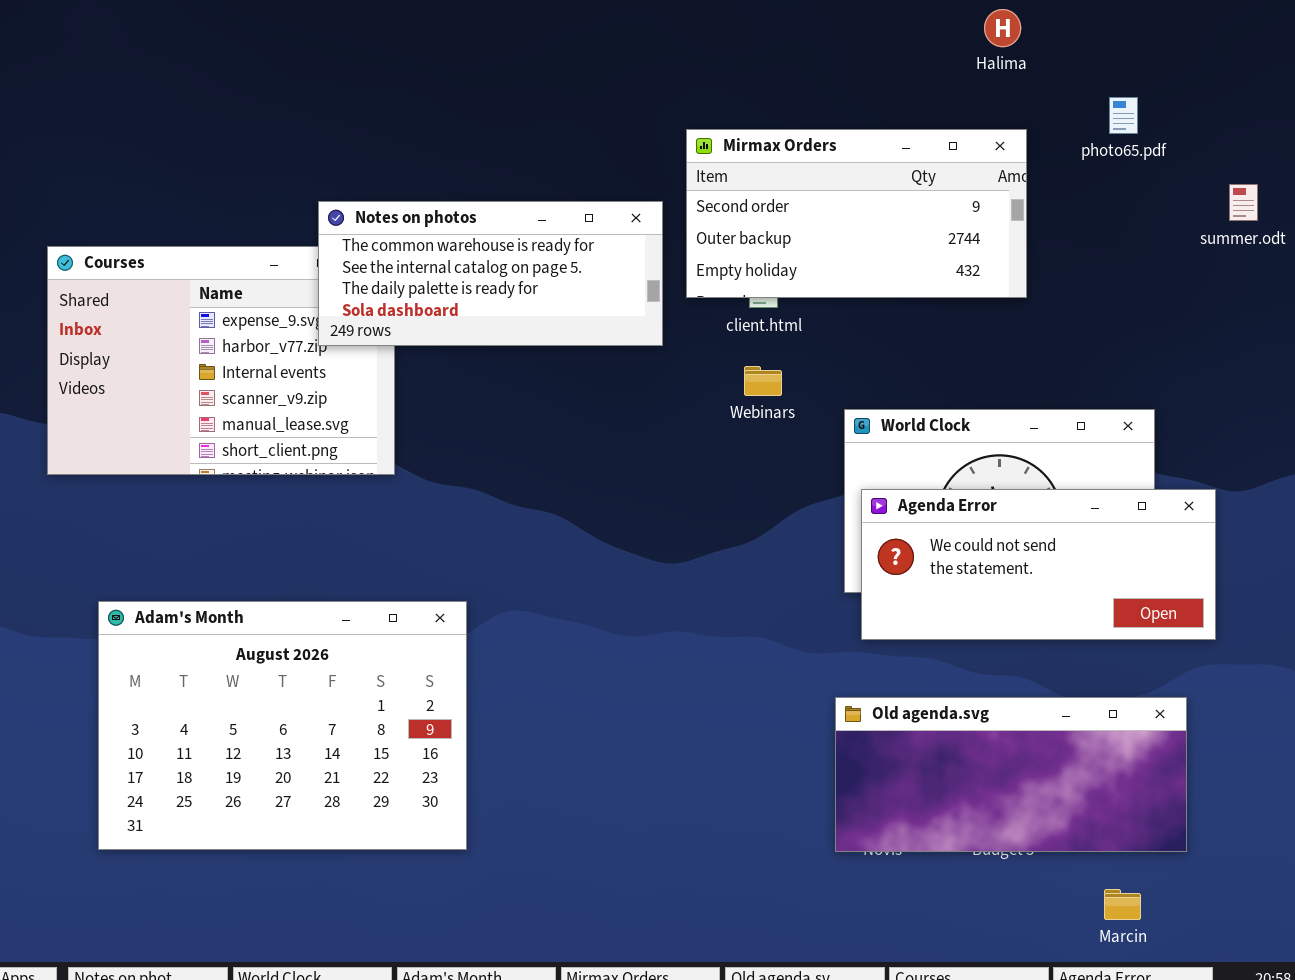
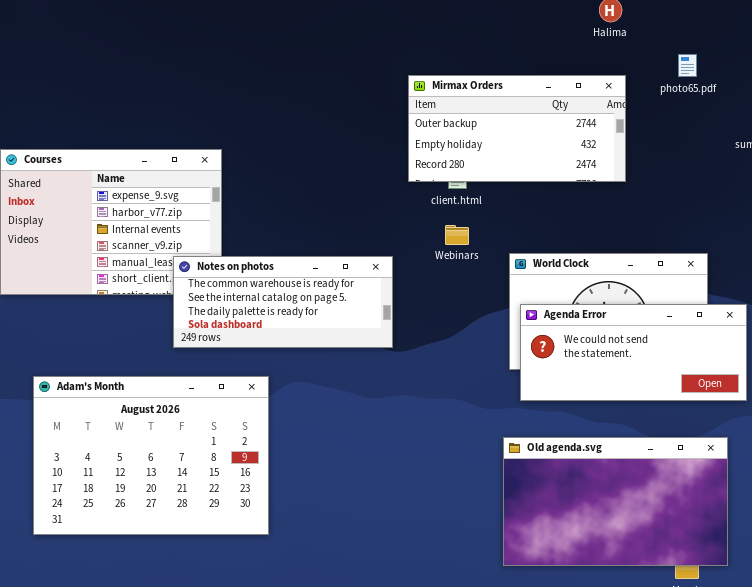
Mirmax Orders: [686,129,1027,298] -> [408,75,626,182], scrolled down 1 row
Notes on photos: [318,201,663,346] -> [173,256,393,348], moved
Old agenda.svg: [835,697,1187,852] -> [503,437,728,566], resized

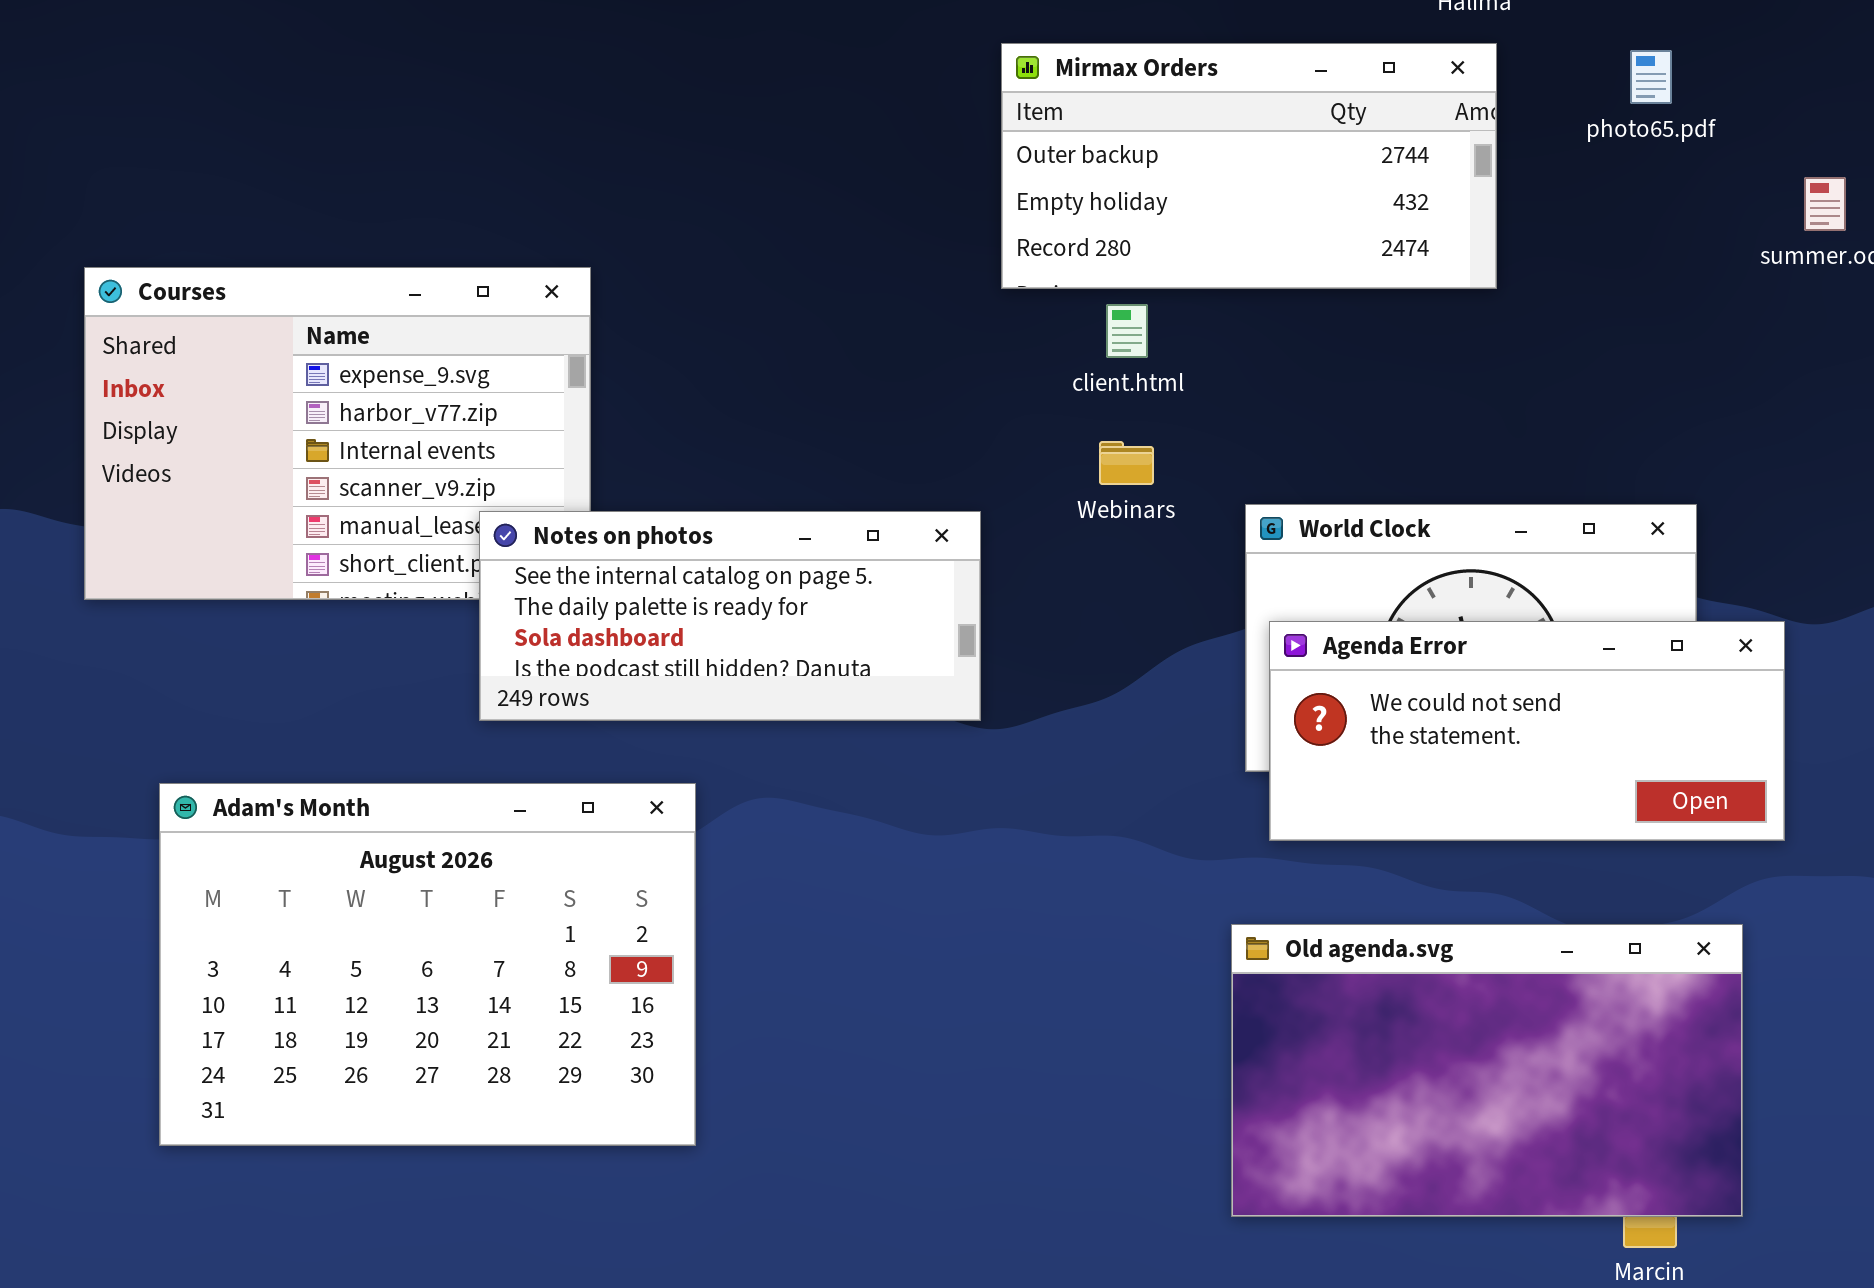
Mirmax Orders: [408,75,626,182] -> [1001,43,1497,289], moved
Notes on photos: [173,256,393,348] -> [479,511,981,721], scrolled down 1 row

